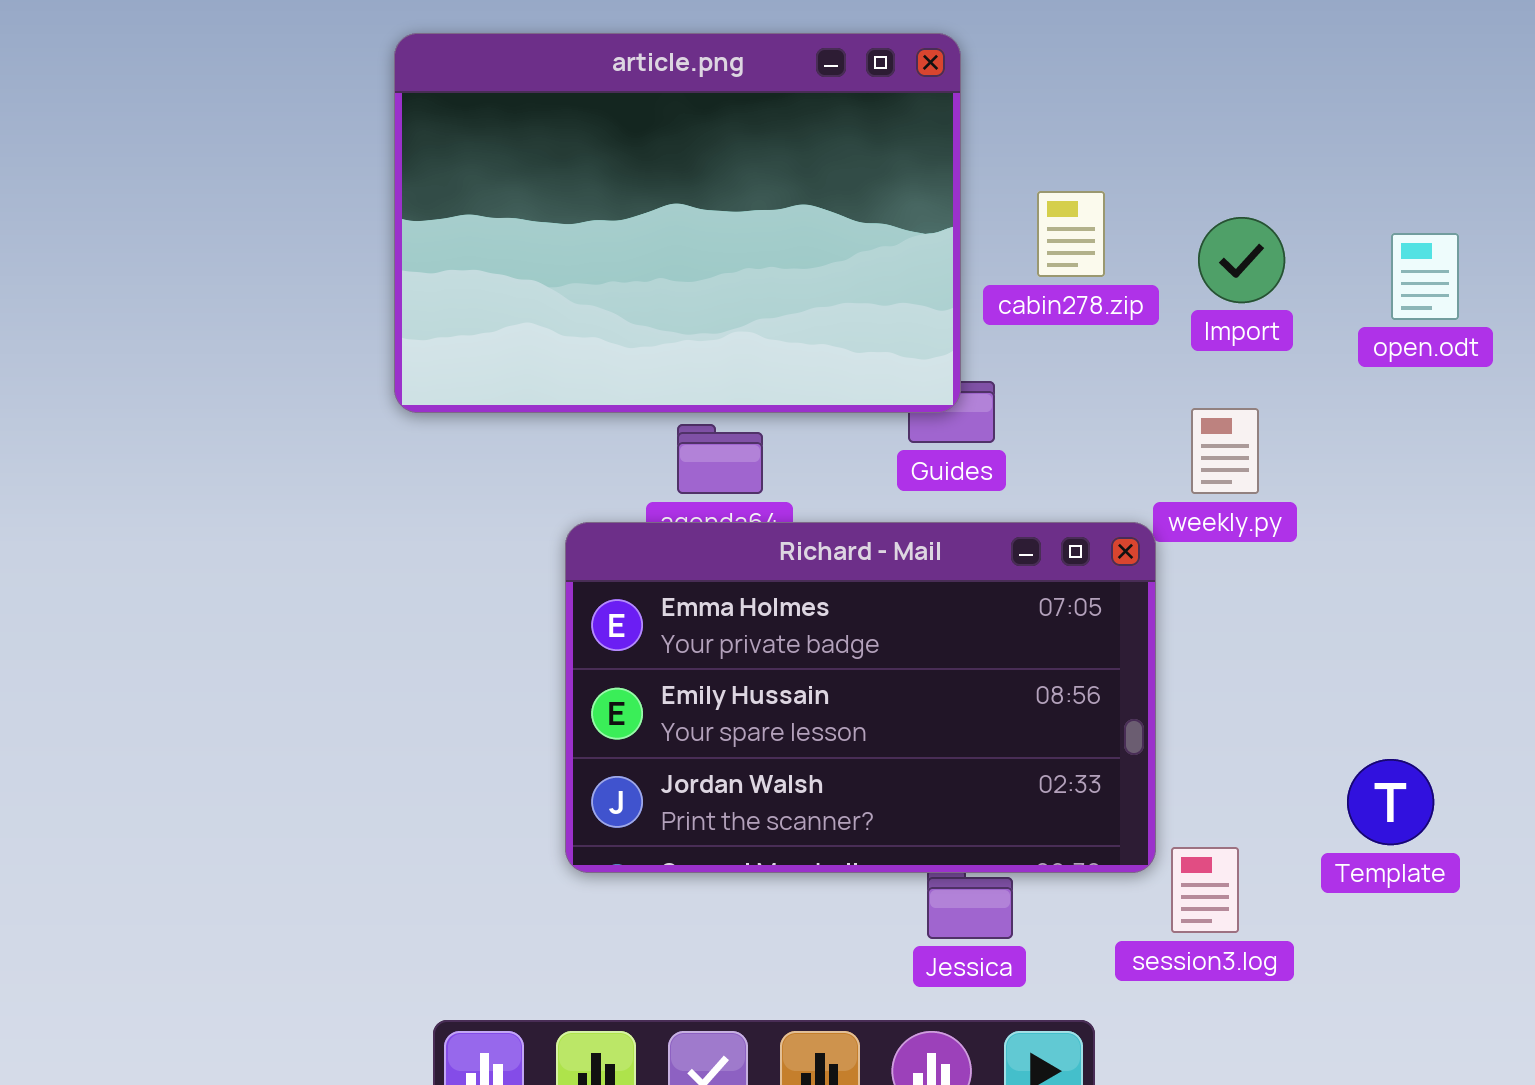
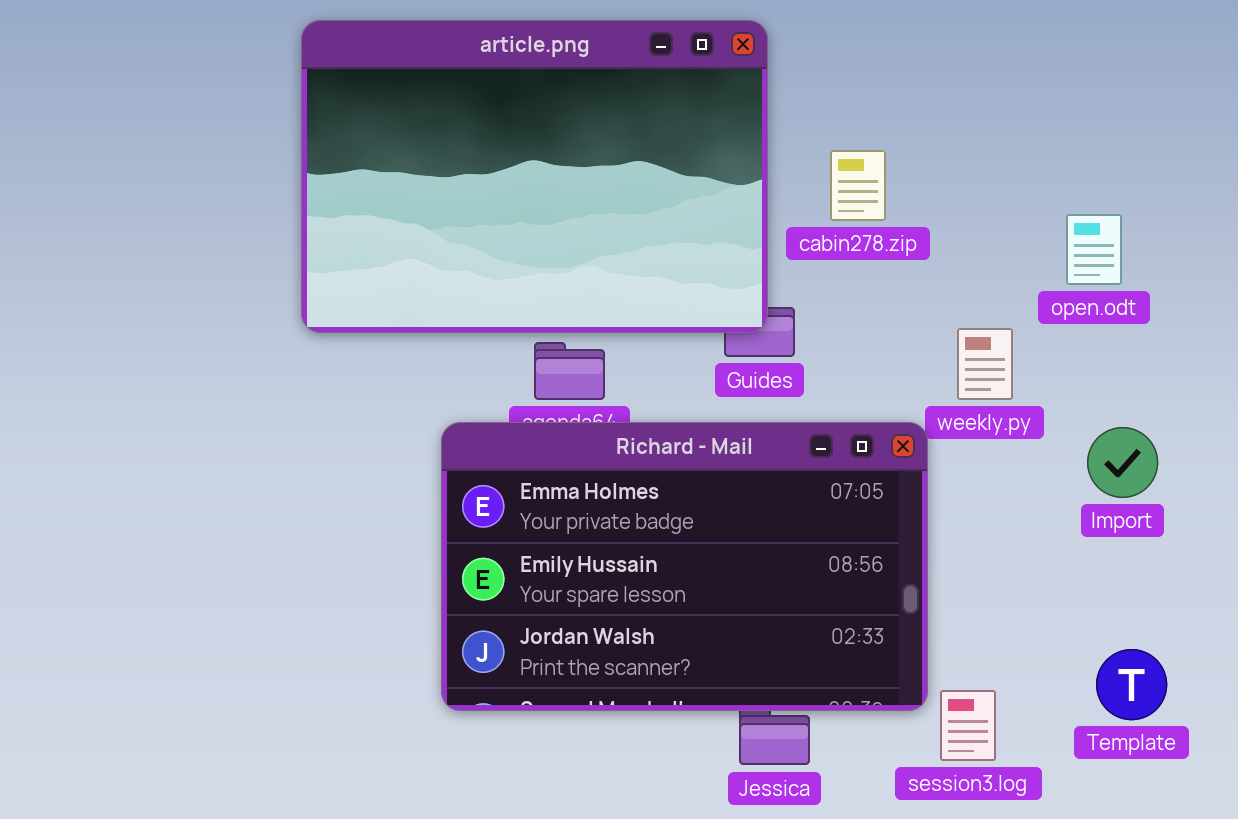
Import: [1198,217,1285,303] -> [1087,427,1158,498], moved
open.odt: [1391,233,1459,320] -> [1066,214,1122,285], moved
Template: [1347,759,1434,845] -> [1096,649,1167,720], moved

